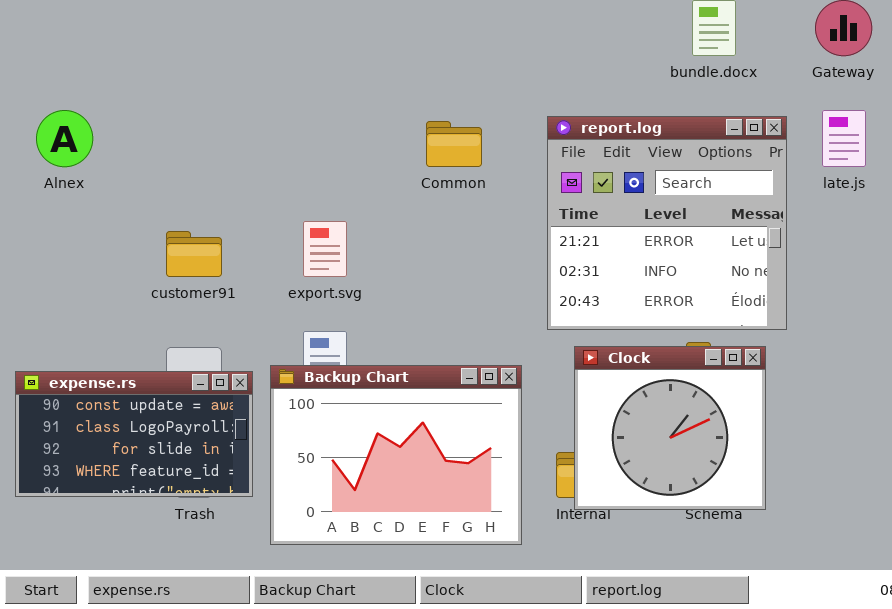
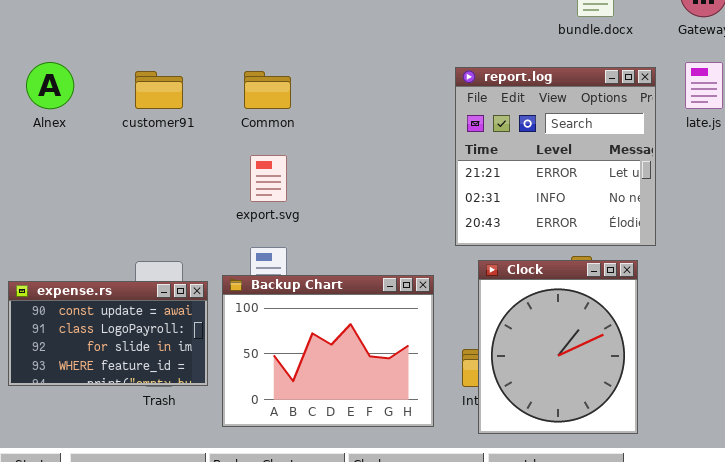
Common: [426,121,482,167] -> [244,71,291,109], moved
customer91: [166,231,222,277] -> [135,71,183,109], moved
Clock: [574,346,766,510] -> [478,260,638,434], resized

